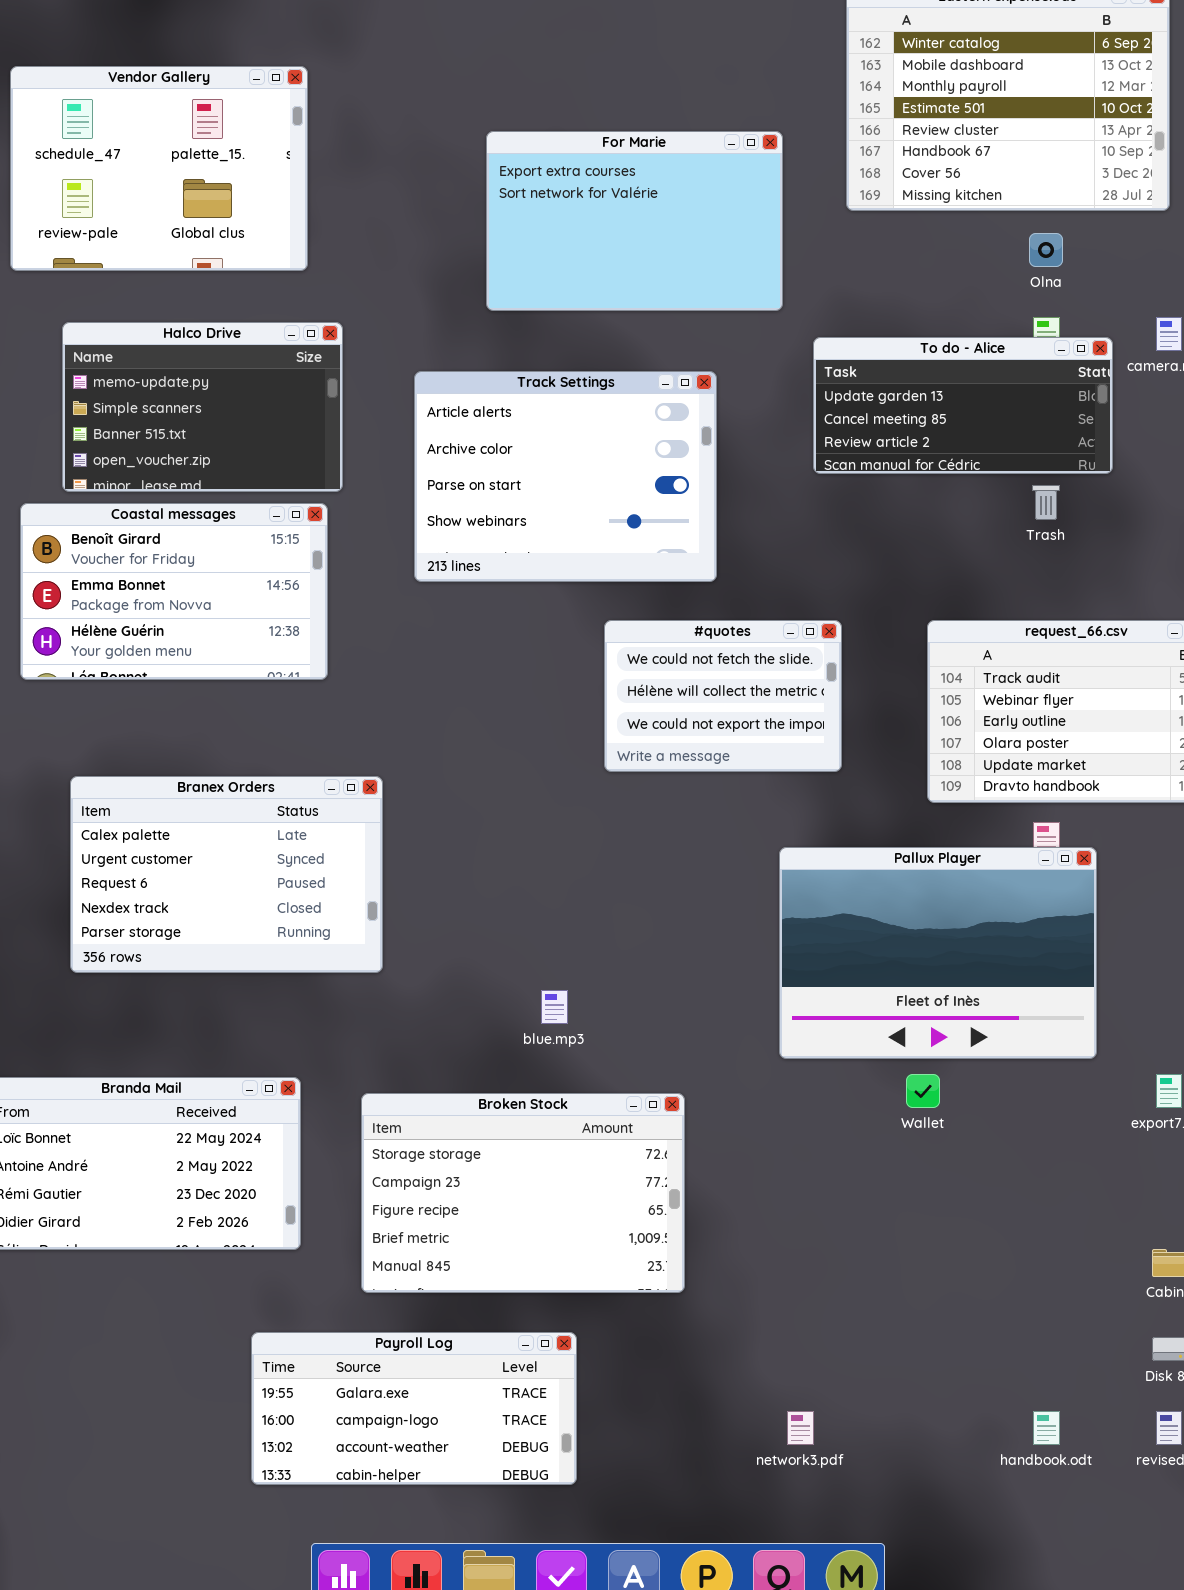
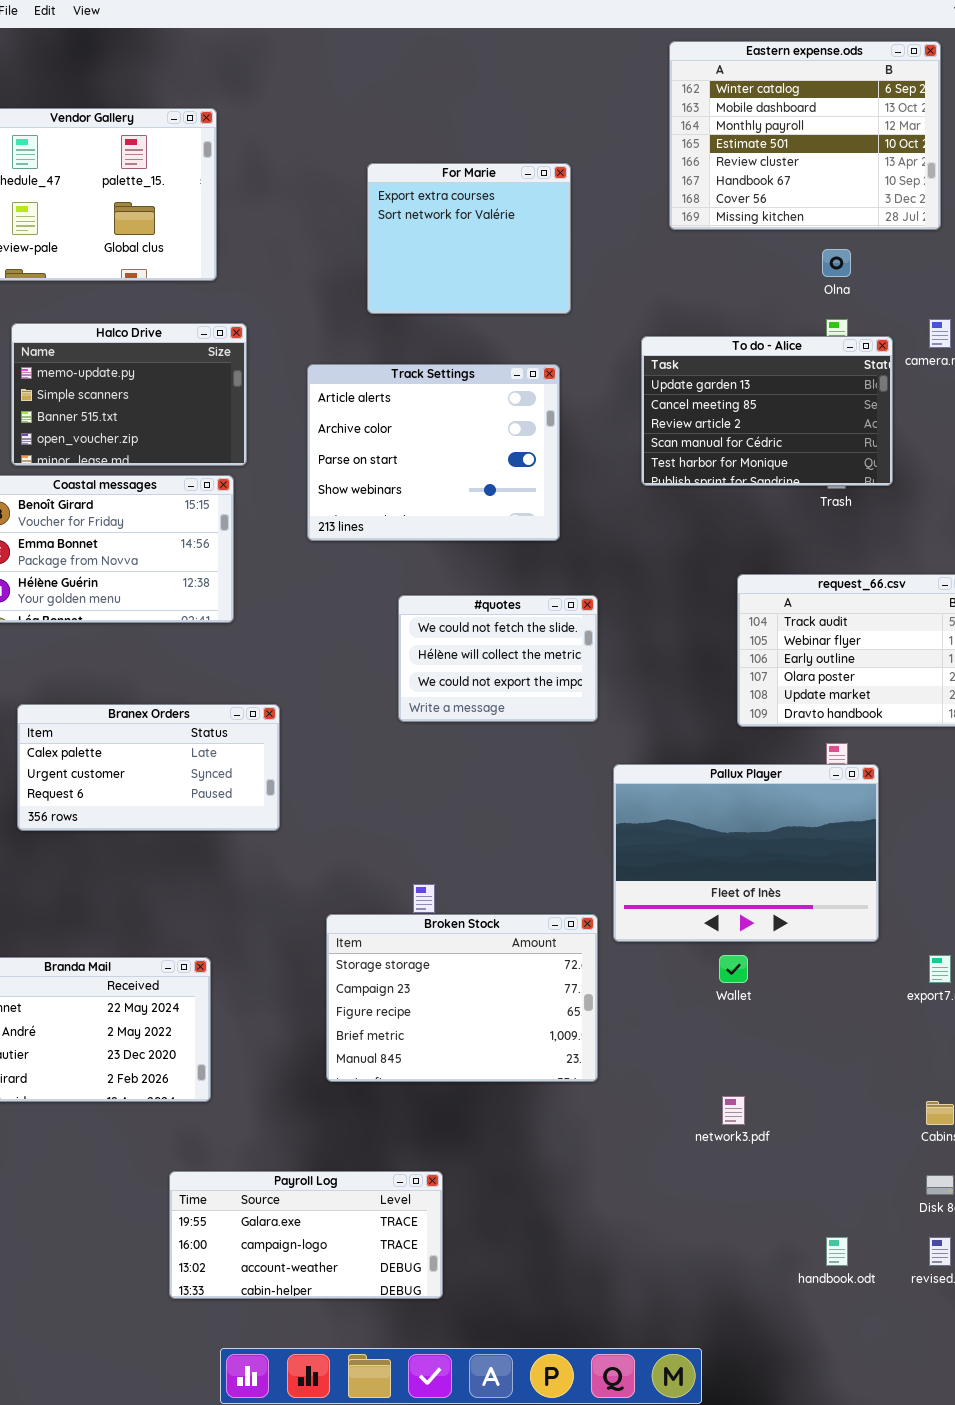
For Marie: [486,131,783,311] -> [367,163,571,314], resized
To do - Alice: [813,337,1113,474] -> [641,336,893,486], resized
#quotes: [604,620,842,772] -> [398,595,598,722], moved
Branex Orders: [70,776,383,973] -> [17,704,280,831], resized
Broken Stock: [361,1093,685,1293] -> [326,914,598,1082], moved
network3.pdf: [787,1411,814,1445] -> [722,1096,745,1125], moved

